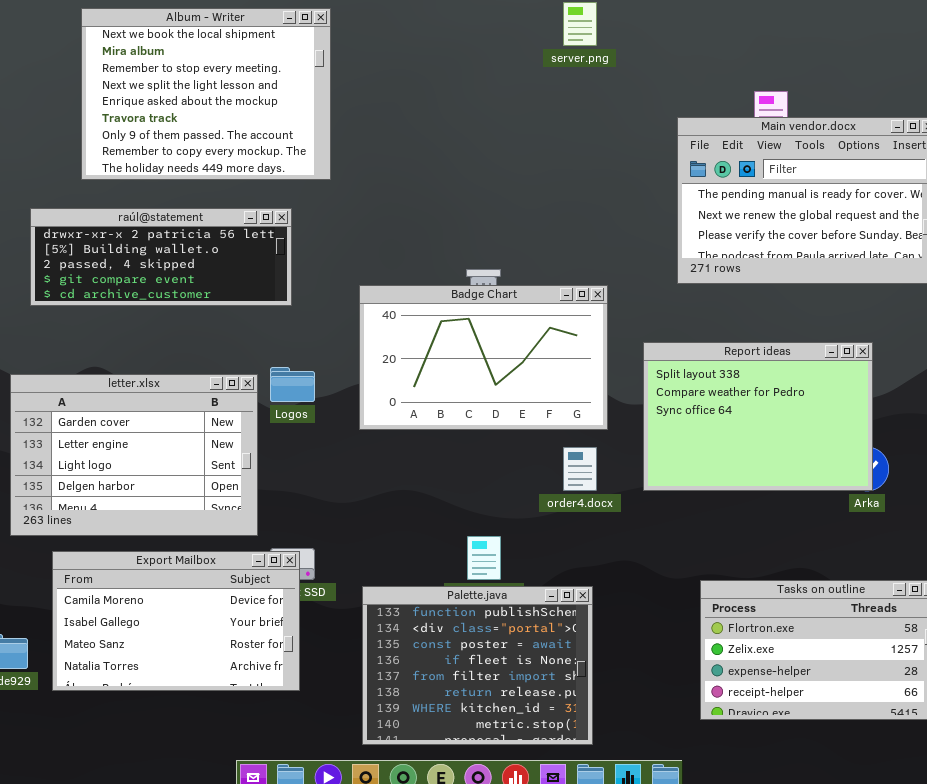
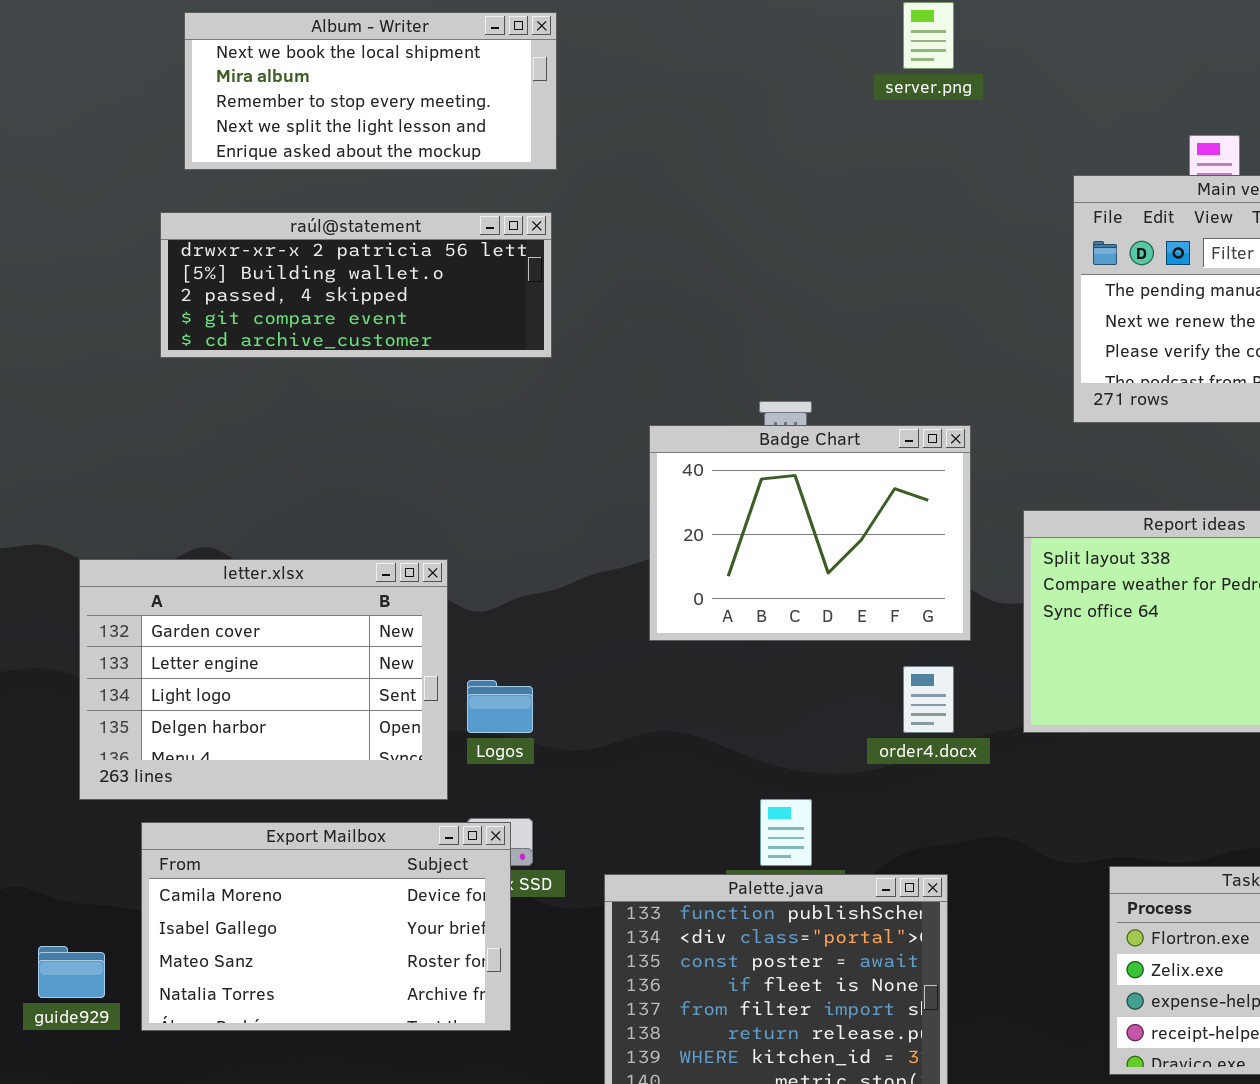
Album - Writer: [81,8,331,180] -> [184,12,557,170], resized
raúl@statement: [30,208,292,306] -> [160,212,552,358], moved
Badge Chart: [359,285,608,430] -> [649,425,971,641], resized
Logos: [270,367,315,402] -> [467,680,533,733], moved

